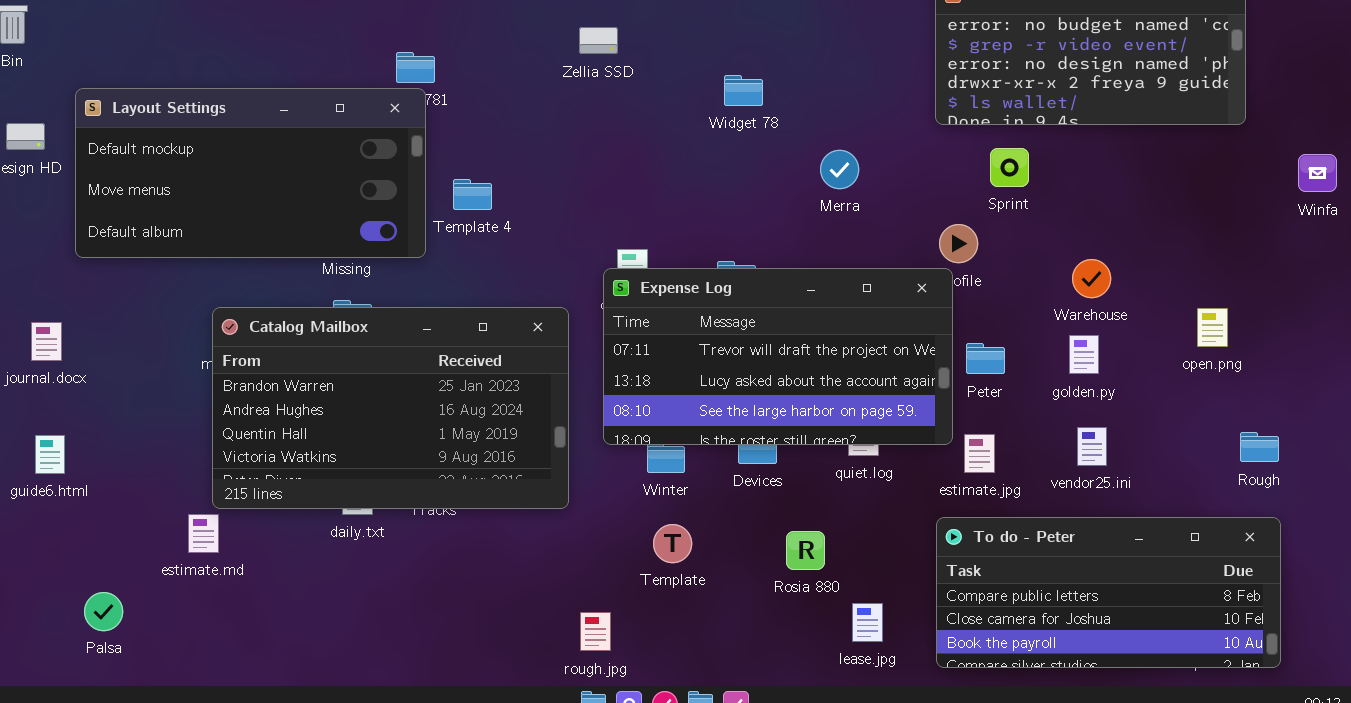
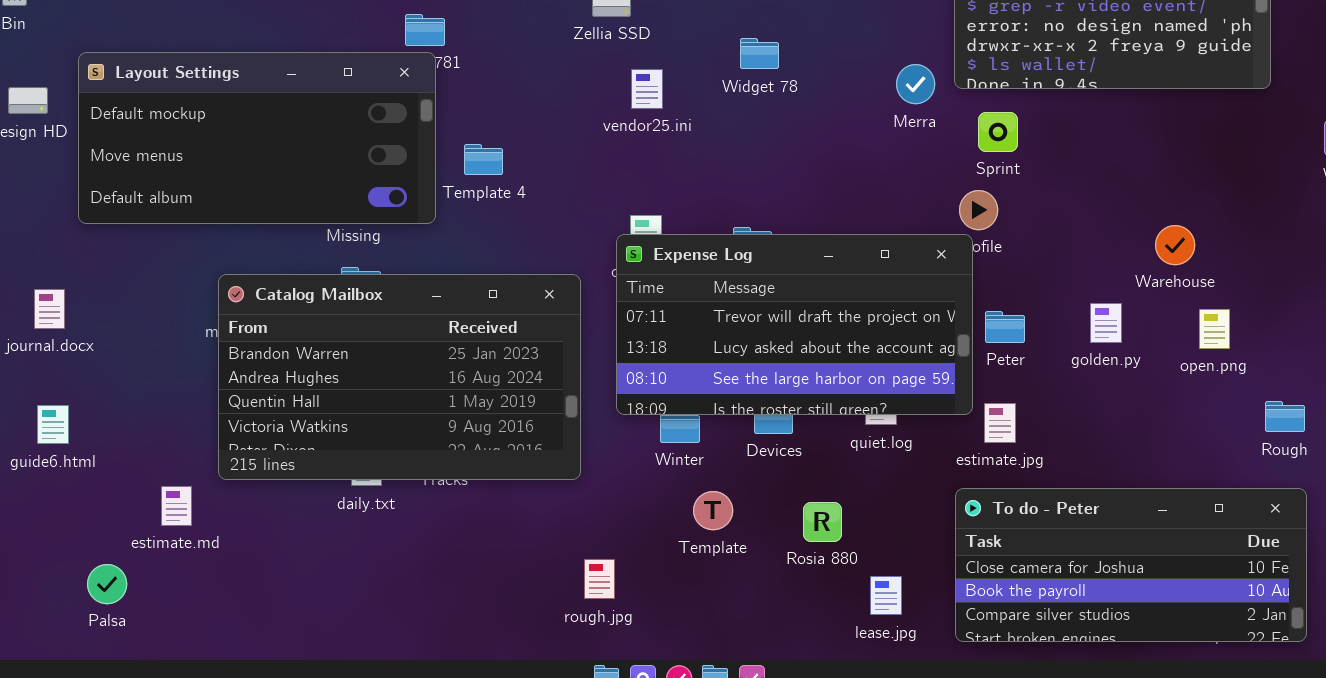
Sprint: [990,148,1029,187] -> [978,112,1018,152], moved
Merra: [820,150,859,189] -> [896,64,935,104], moved
Warehouse: [1072,259,1111,298] -> [1155,225,1195,265], moved
open.png: [1197,308,1228,347] -> [1199,309,1230,349], moved
vendor25.ini: [1077,427,1107,466] -> [631,69,663,109], moved
estimate.md: [188,514,219,553] -> [161,486,192,526], moved
To do - Peter: [936,517,1281,668] -> [955,488,1307,642], scrolled down 1 row
Template: [653,524,692,563] -> [693,491,733,530], moved
rough.jpg: [580,612,611,651] -> [584,559,615,599], moved

